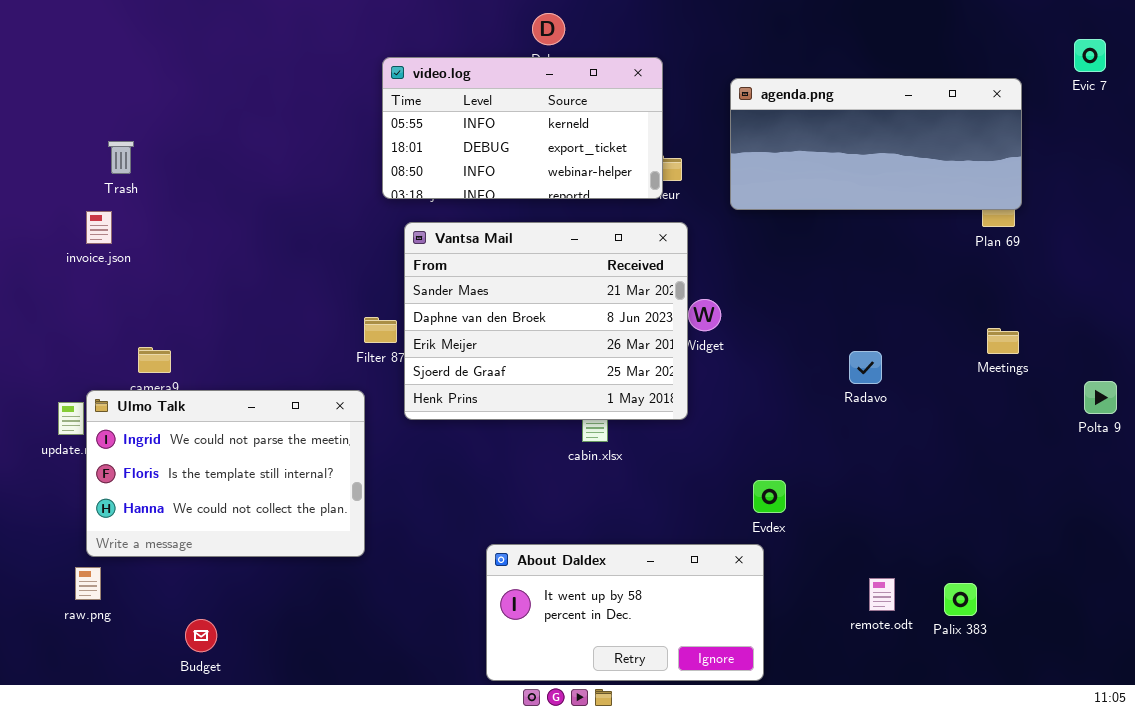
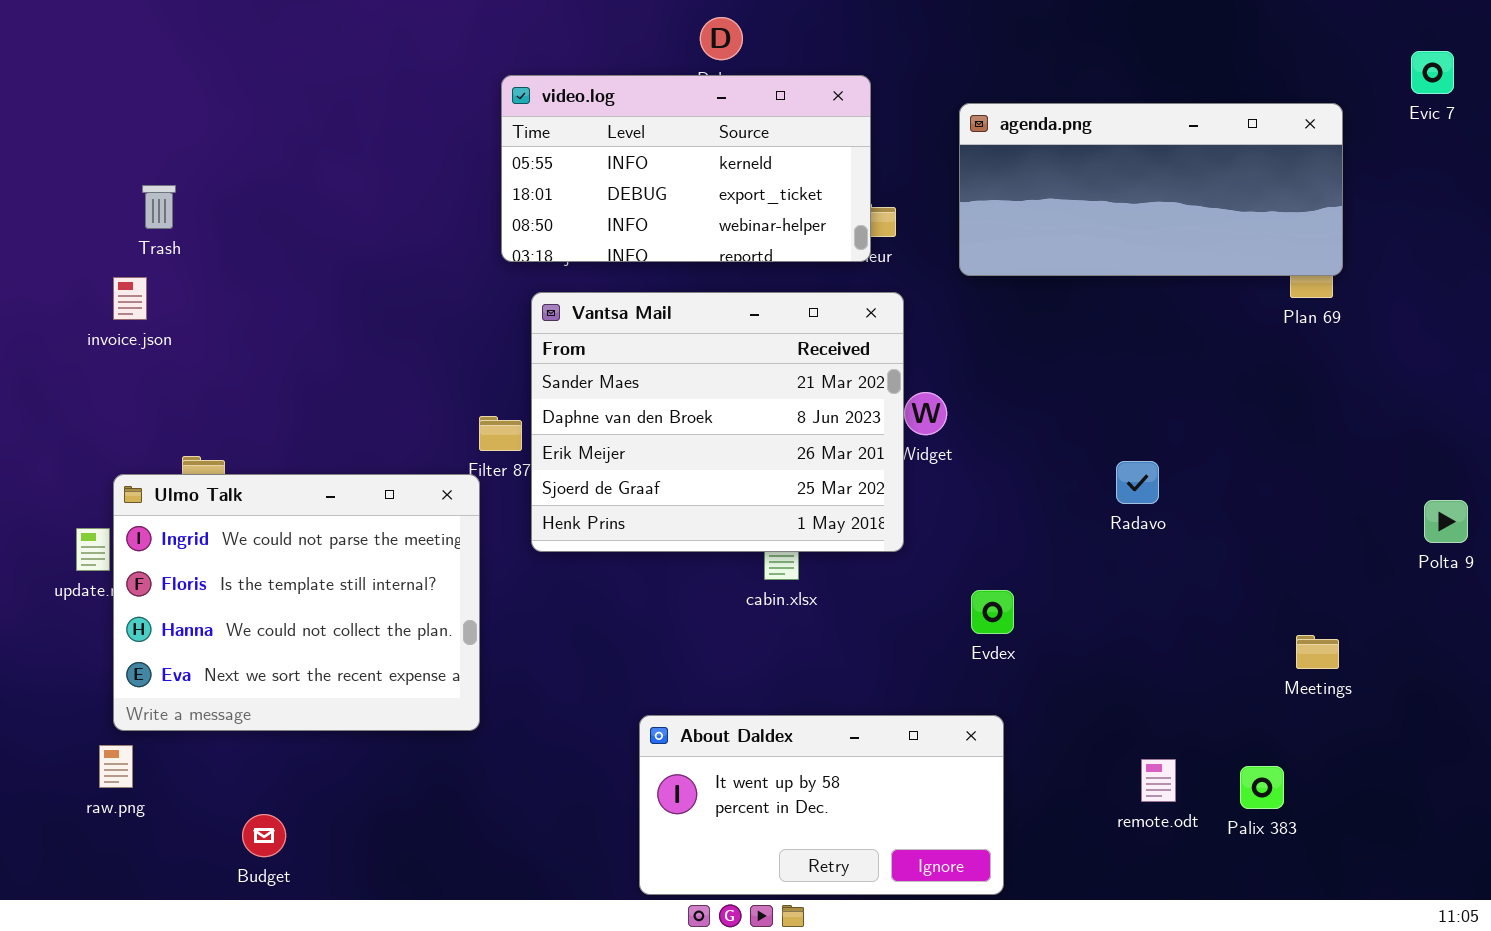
Meetings: [987,328,1019,354] -> [1296,635,1339,669], moved
Ulmo Talk: [86,390,365,557] -> [113,474,480,731], resized
Evdex: [753,480,786,513] -> [971,590,1014,634], moved

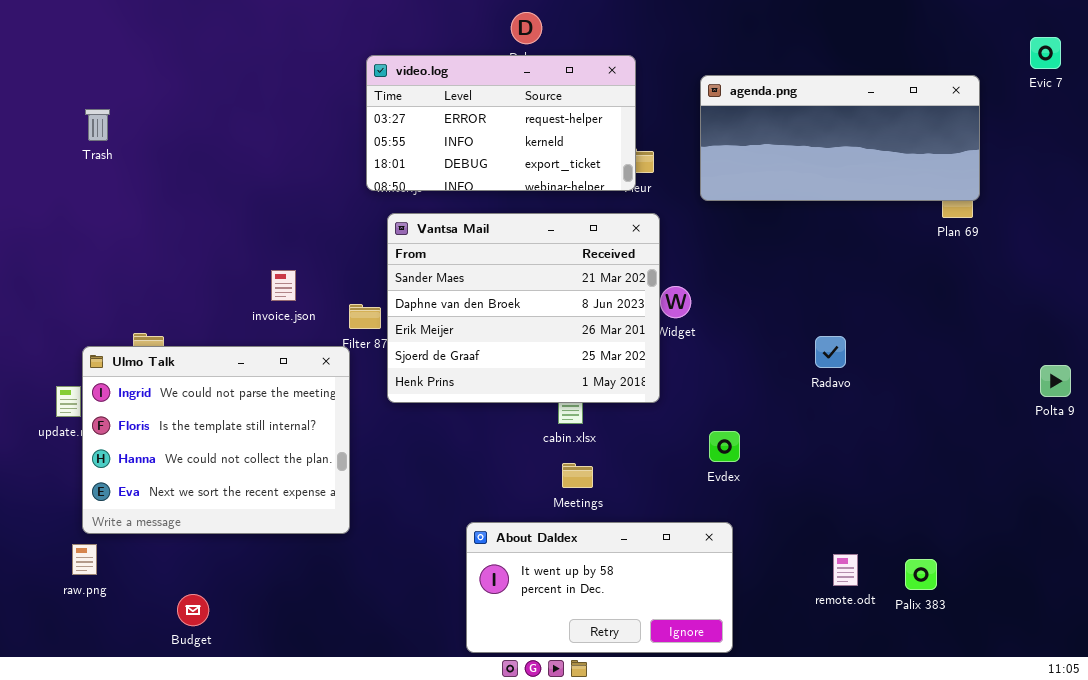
video.log: [501,75,871,262] -> [366,55,636,191], scrolled up 1 row
Trash: [142,185,176,229] -> [85,109,110,141], moved
invoice.json: [113,277,147,320] -> [271,270,296,301], moved
Meetings: [1296,635,1339,669] -> [562,463,593,488], moved

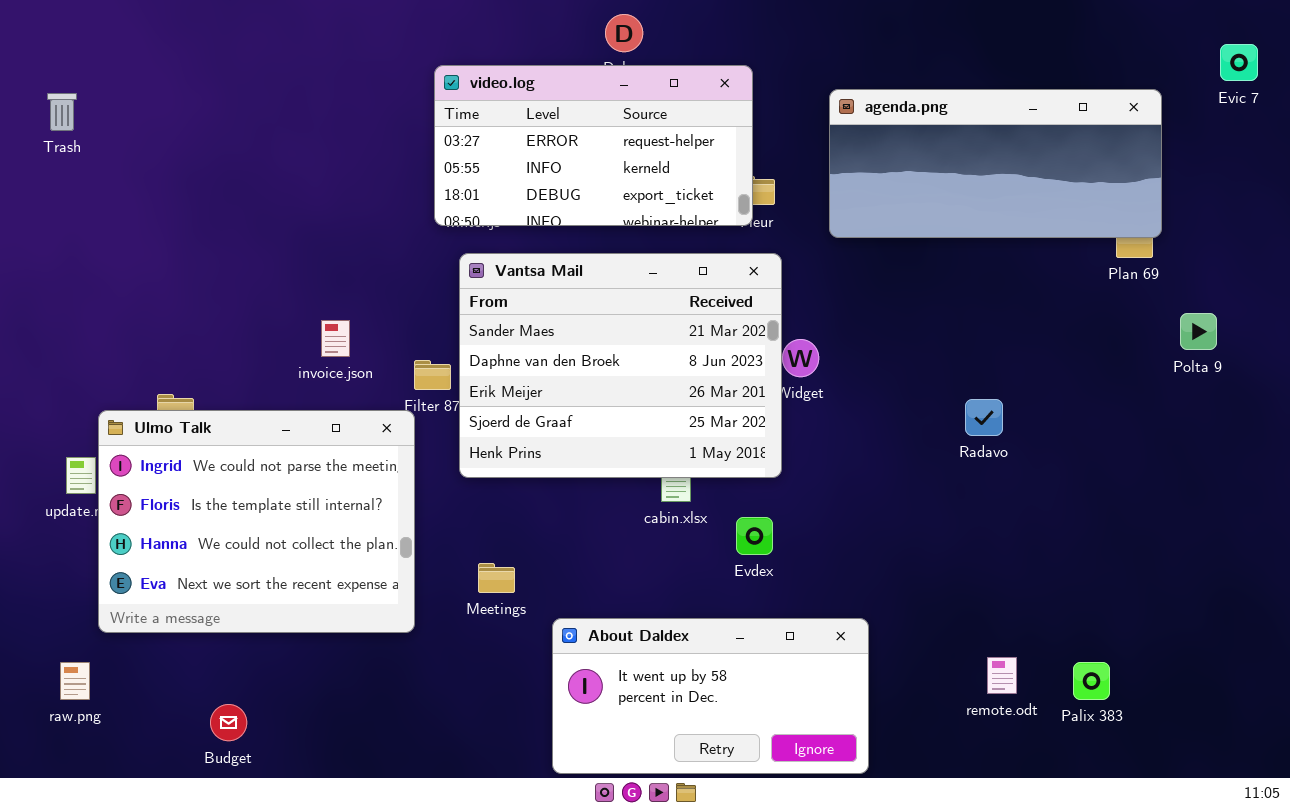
Trash: [85,109,110,141] -> [47,93,77,131], moved
Polta 9: [1040,365,1071,397] -> [1180,313,1217,350], moved
Evdex: [709,431,740,462] -> [736,517,773,555], moved
Meetings: [562,463,593,488] -> [478,563,515,593], moved
raw.png: [72,544,97,575] -> [60,662,90,700], moved

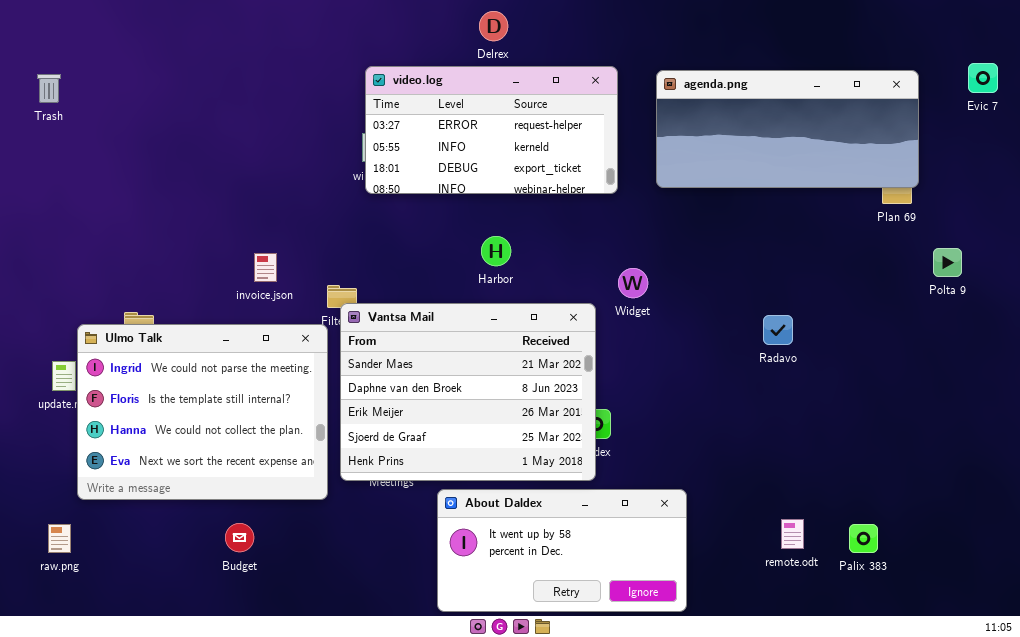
Evic 7: [1220,44,1258,81] -> [968,63,998,93], moved
video.log: [434,65,753,226] -> [365,66,618,194], moved
Vantsa Mail: [459,253,782,478] -> [340,303,596,481], moved
Budget: [210,704,247,741] -> [225,523,254,552], moved

